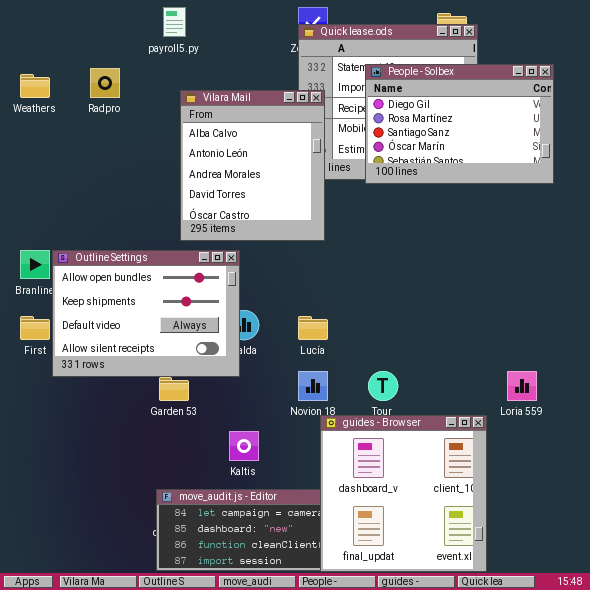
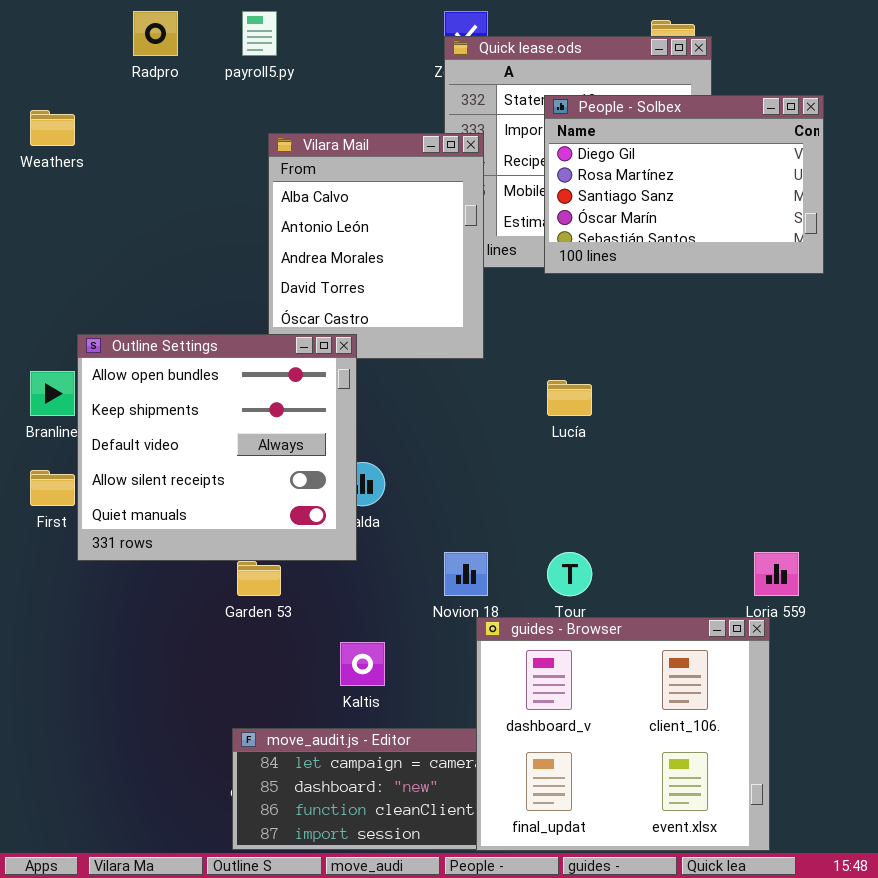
Radpro: [90,68,120,98] -> [133,11,178,56], moved
Outline Settings: [52,250,240,377] -> [77,334,357,561], resized
Lucía: [298,316,328,340] -> [547,380,592,416], moved
guides - Browser: [320,415,487,572] -> [476,617,770,851], resized

